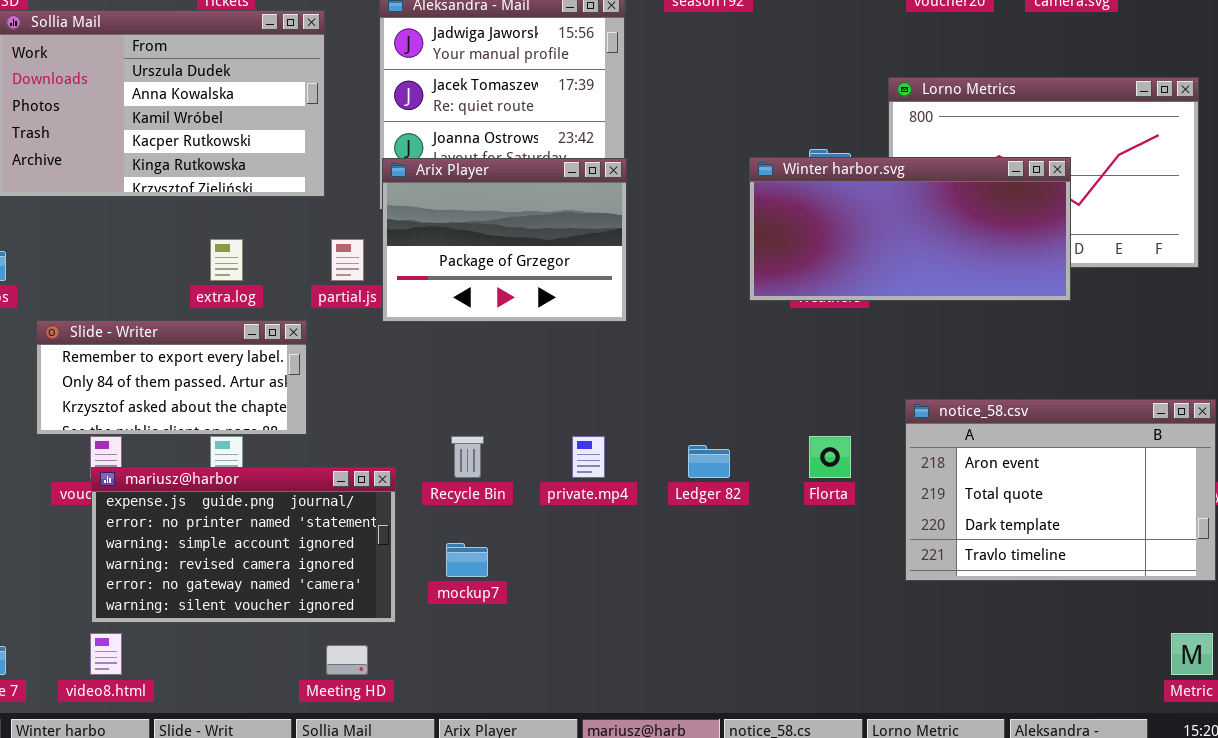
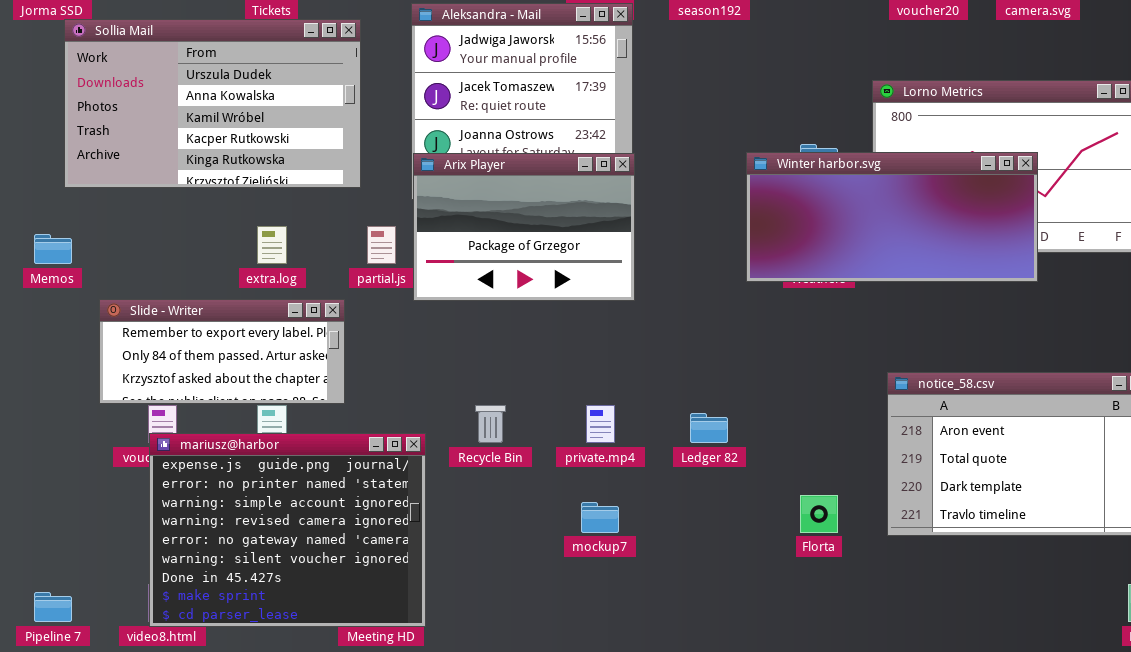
Florta: [809,436,851,478] -> [800,495,838,533], moved
mariusz@harbor: [91,467,396,623] -> [149,433,426,627], resized
mockup7: [446,543,488,577] -> [581,502,619,533], moved

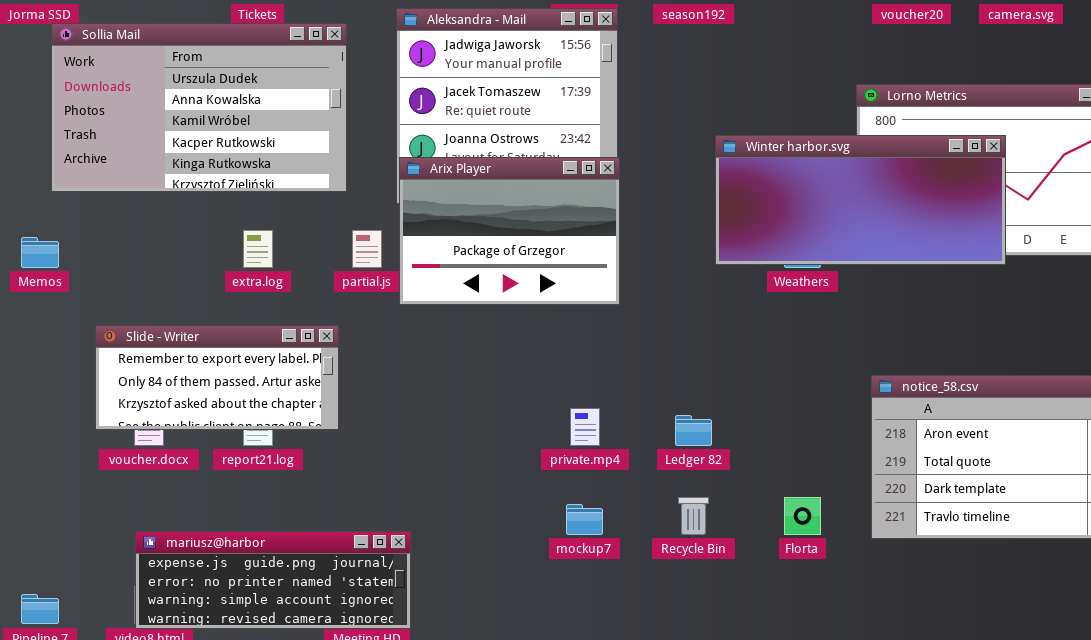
Winter harbor.svg: [746,152,1038,282] -> [715,135,1006,265], moved
Slide - Writer: [99,299,345,404] -> [95,325,339,430], moved
Recycle Bin: [475,405,506,443] -> [678,497,709,535], moved
mariusz@harbor: [149,433,426,627] -> [135,531,411,629], resized

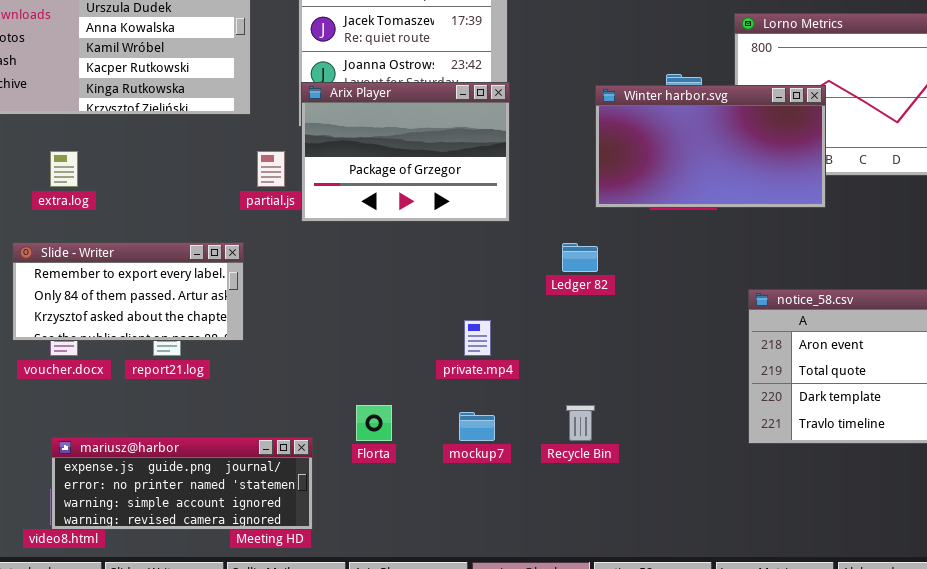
Winter harbor.svg: [715,135,1006,265] -> [595,85,826,208], moved, resized
extra.log: [243,230,273,268] -> [50,151,78,187], moved
Ledger 82: [675,415,712,446] -> [562,243,598,272], moved
Florta: [784,497,821,535] -> [356,405,392,441], moved

